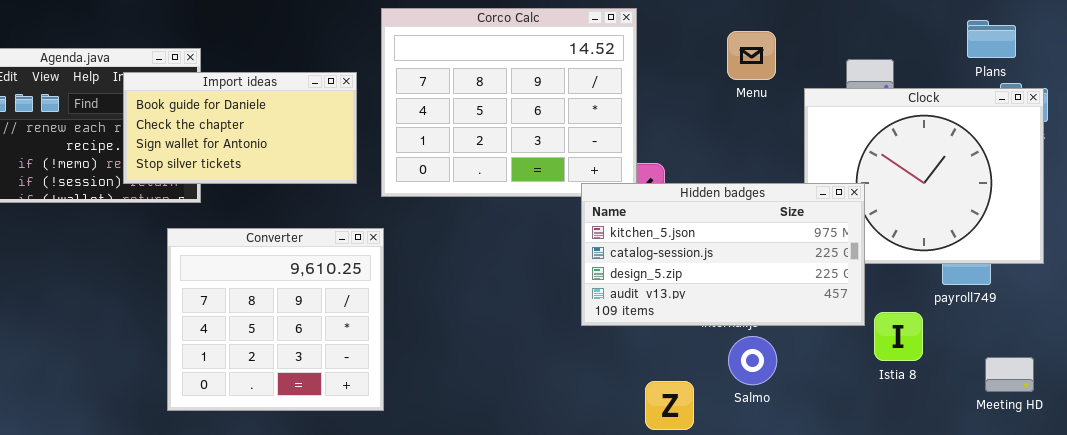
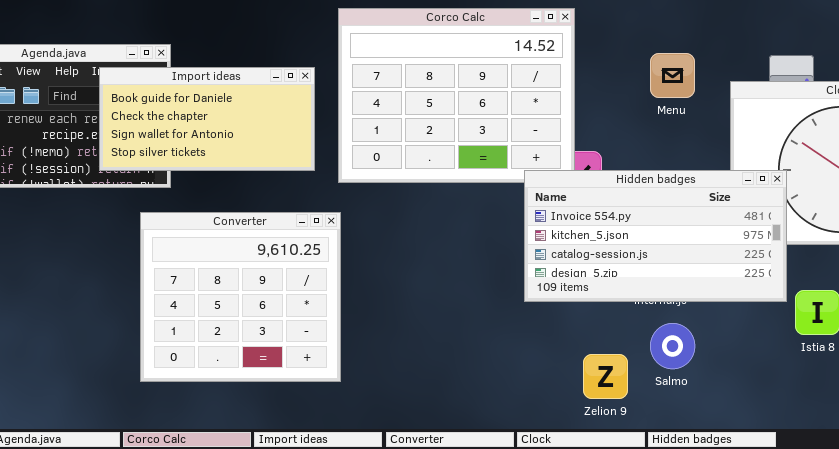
Menu: [727,31,776,80] -> [650,53,695,98], moved
Hidden badges: [581,183,865,326] -> [524,170,787,302], scrolled up 1 row
Salmo: [728,336,777,385] -> [650,323,695,369], moved

